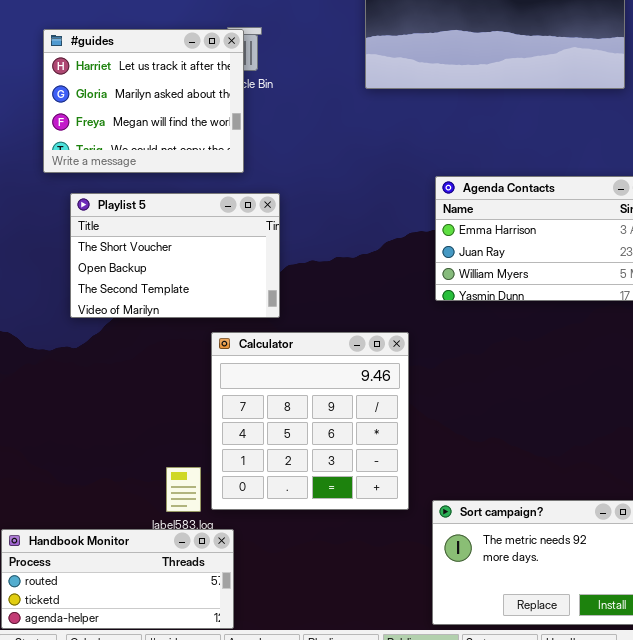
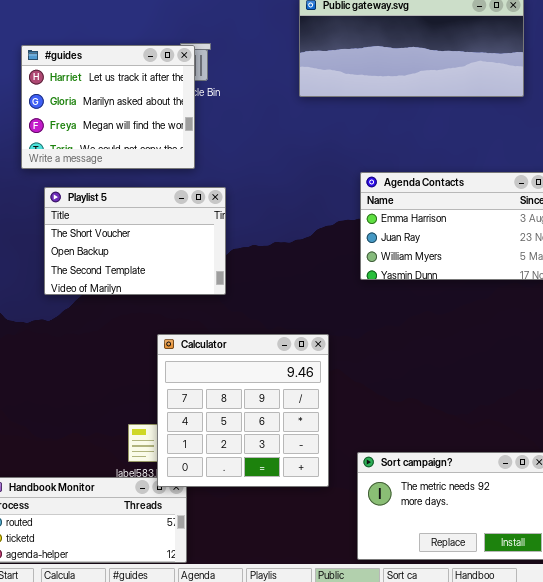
Calculator: [211,332,409,510] -> [157,334,329,487], moved

